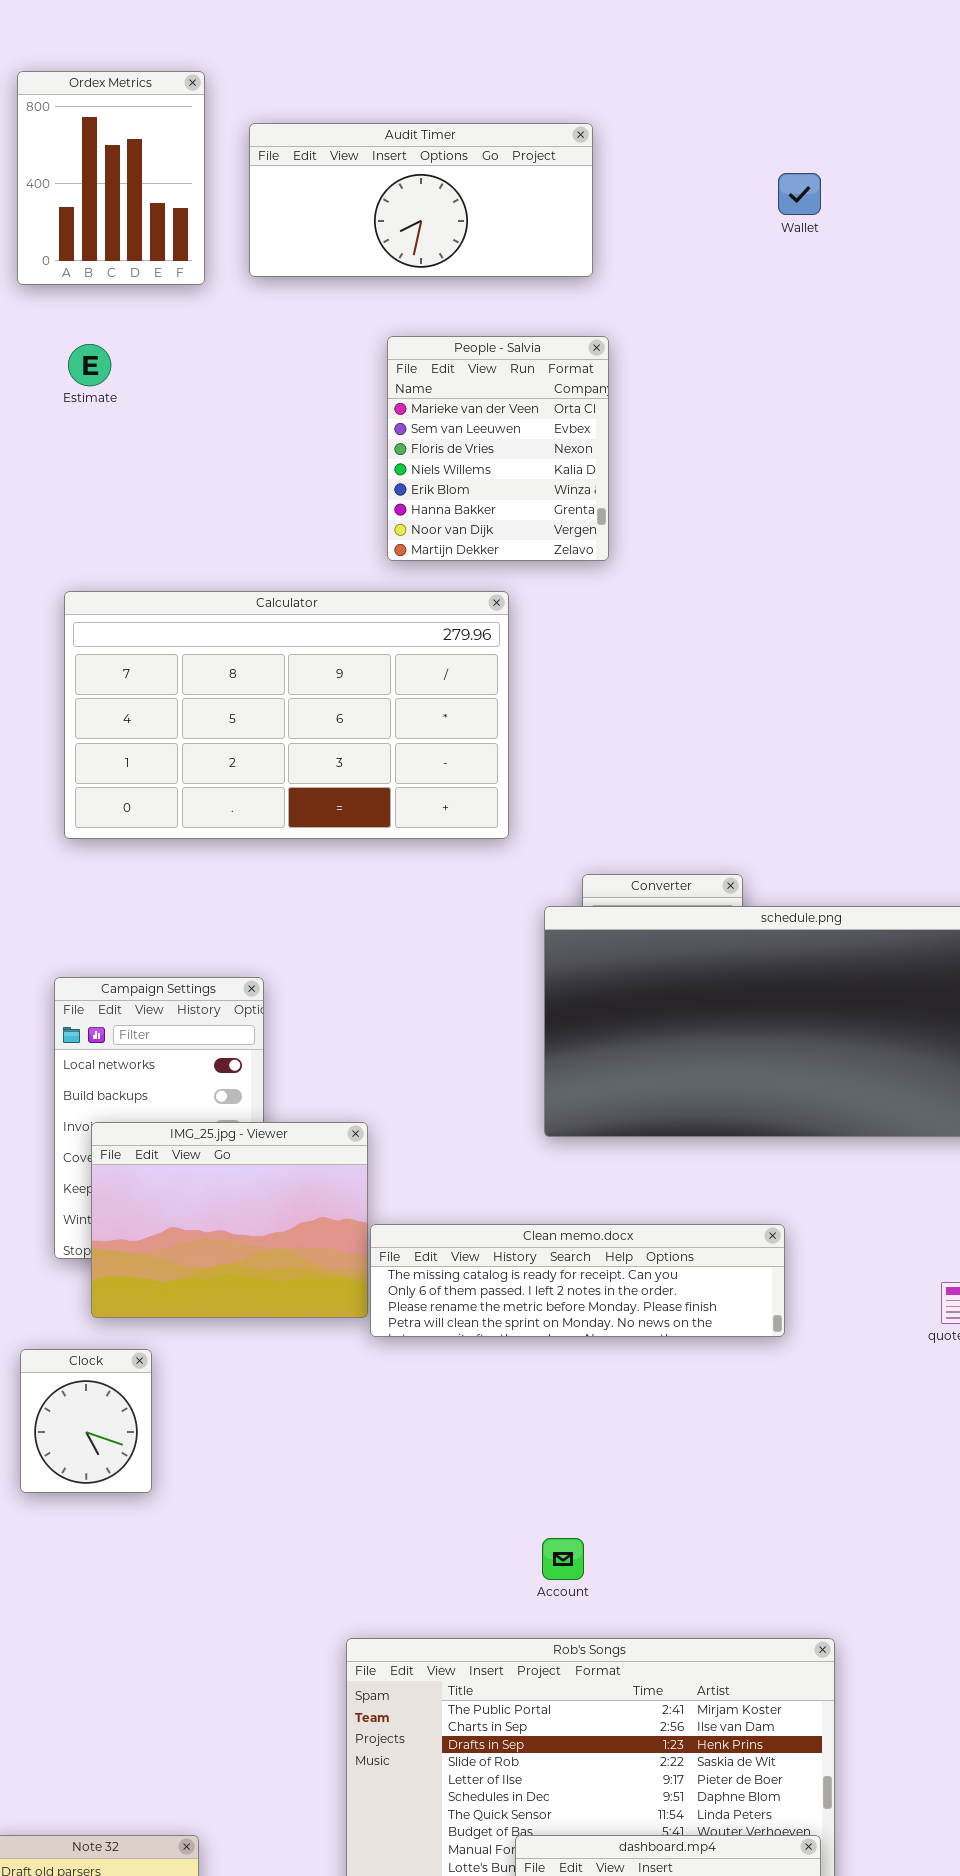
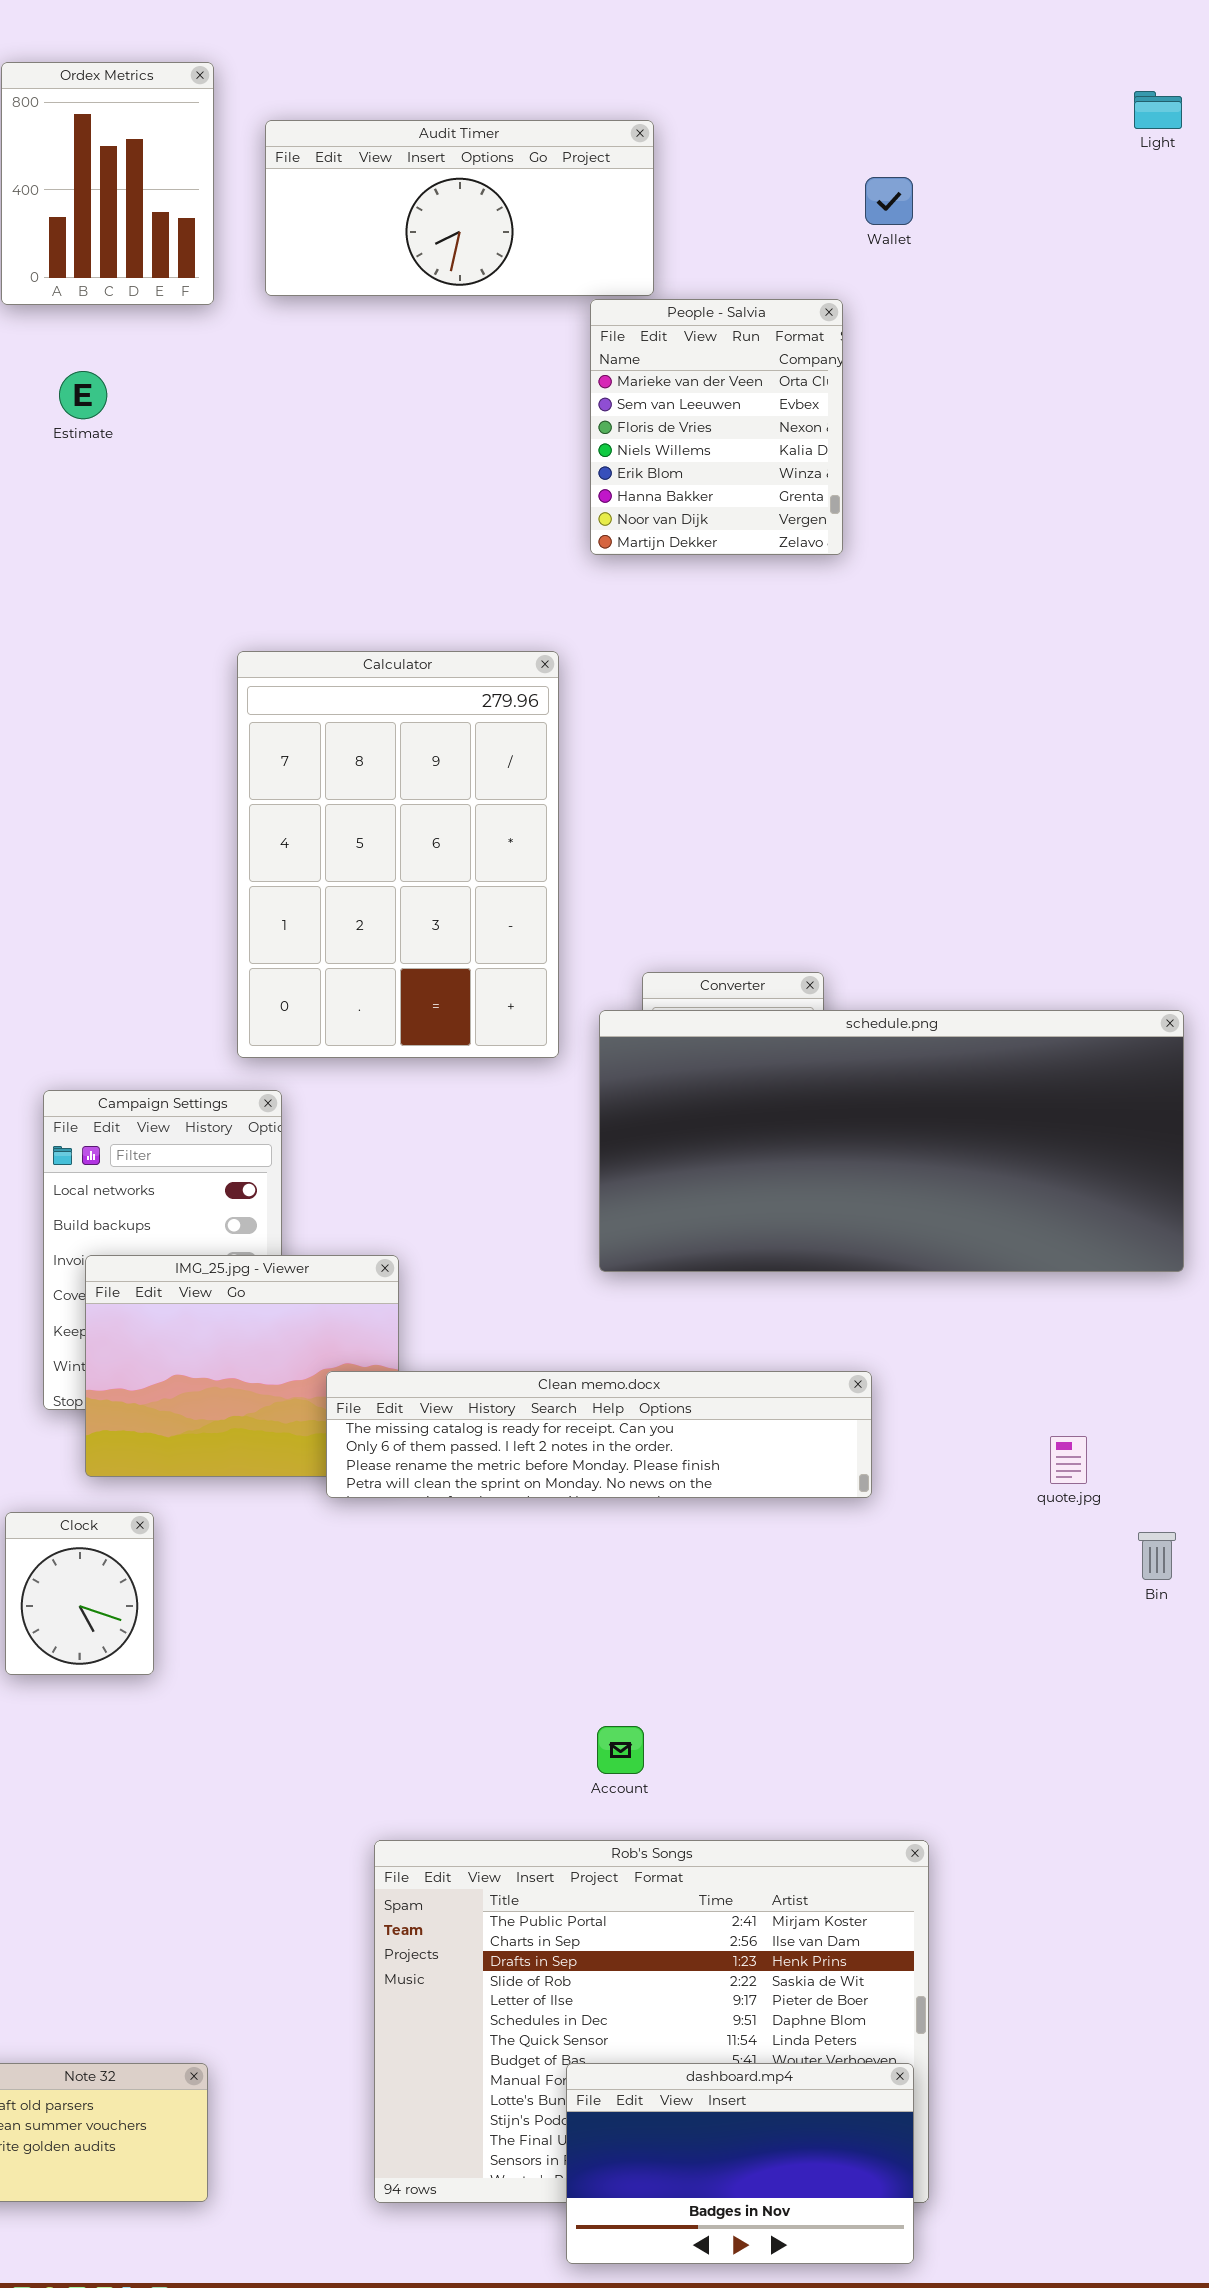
People - Salvia: [387,336,609,561] -> [590,299,843,555], moved
Calculator: [64,591,509,839] -> [237,651,559,1058], resized
Clean memo.docx: [370,1224,785,1337] -> [326,1371,872,1498], resized

